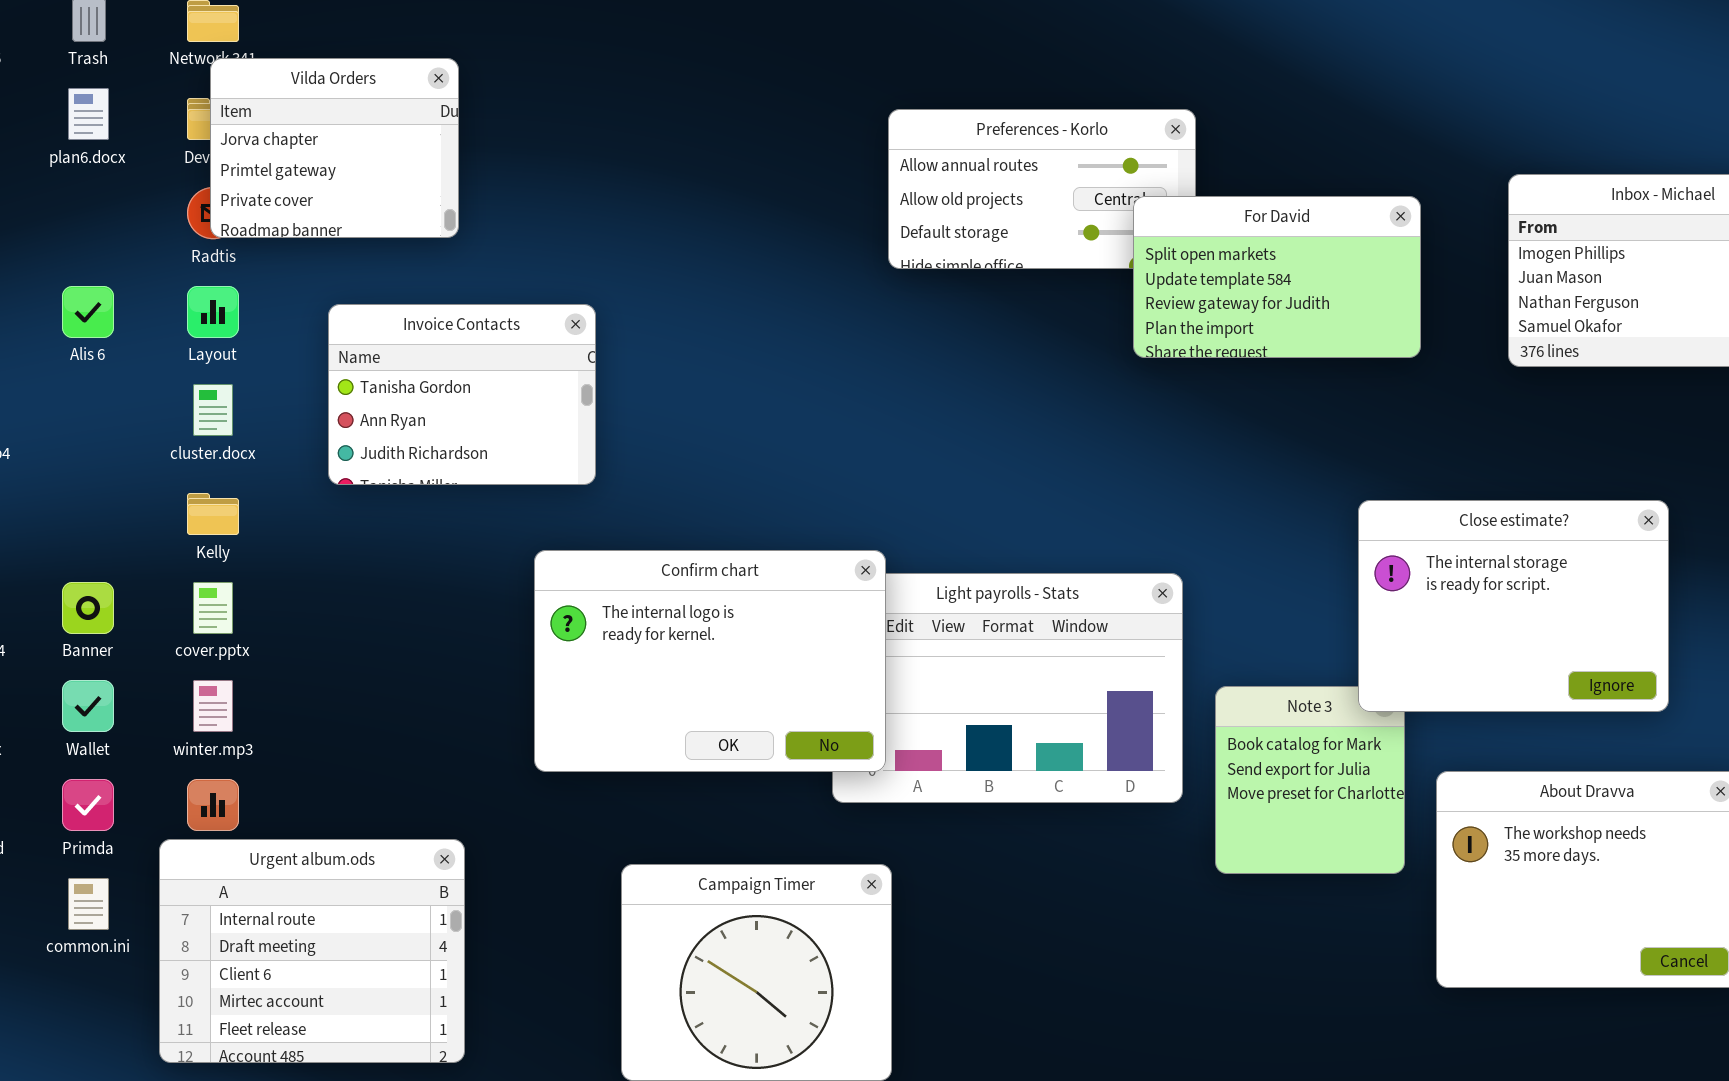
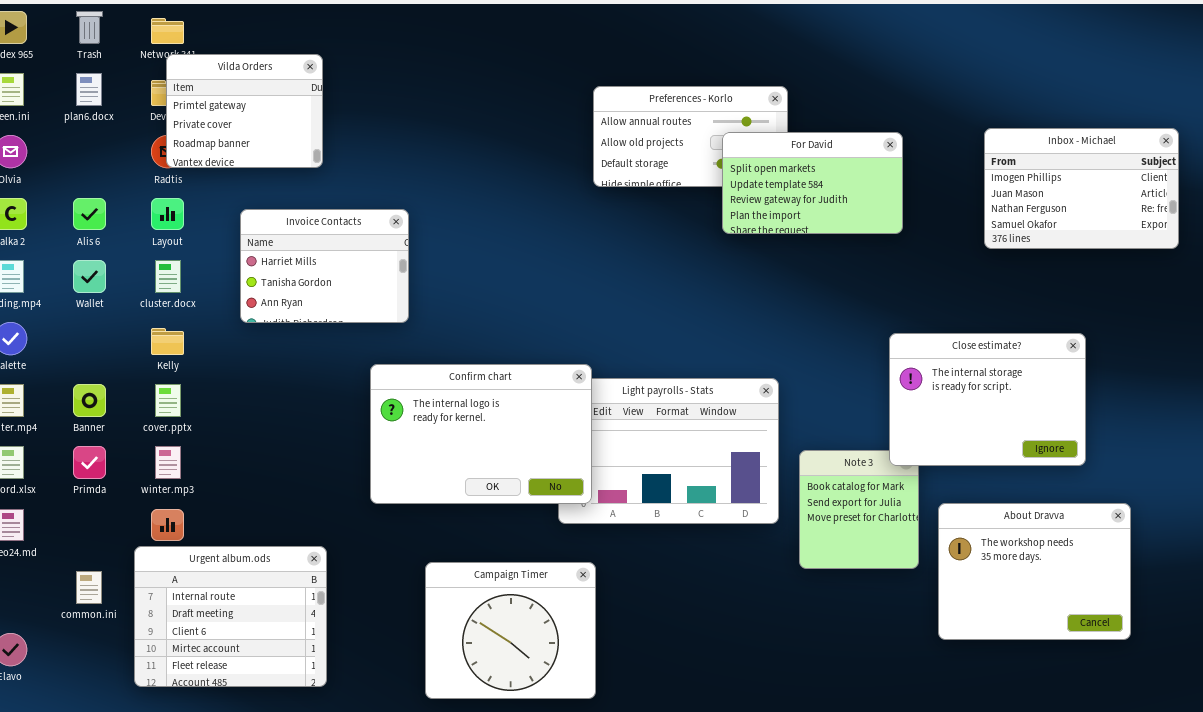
Vilda Orders: [210,58,459,238] -> [166,54,323,168], scrolled down 1 row
For David: [1133,196,1421,358] -> [722,132,903,234], moved
Invoice Contacts: [328,304,596,485] -> [240,209,409,323], scrolled up 1 row
Wallet: [62,680,114,732] -> [73,260,106,293], moved
Primda: [62,779,114,831] -> [73,446,106,479], moved

